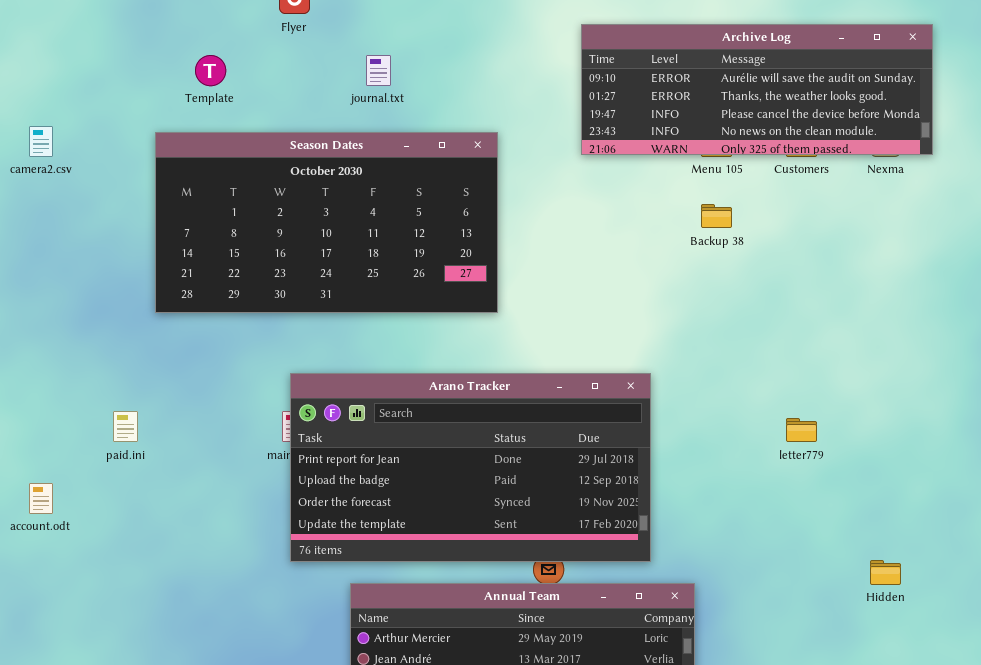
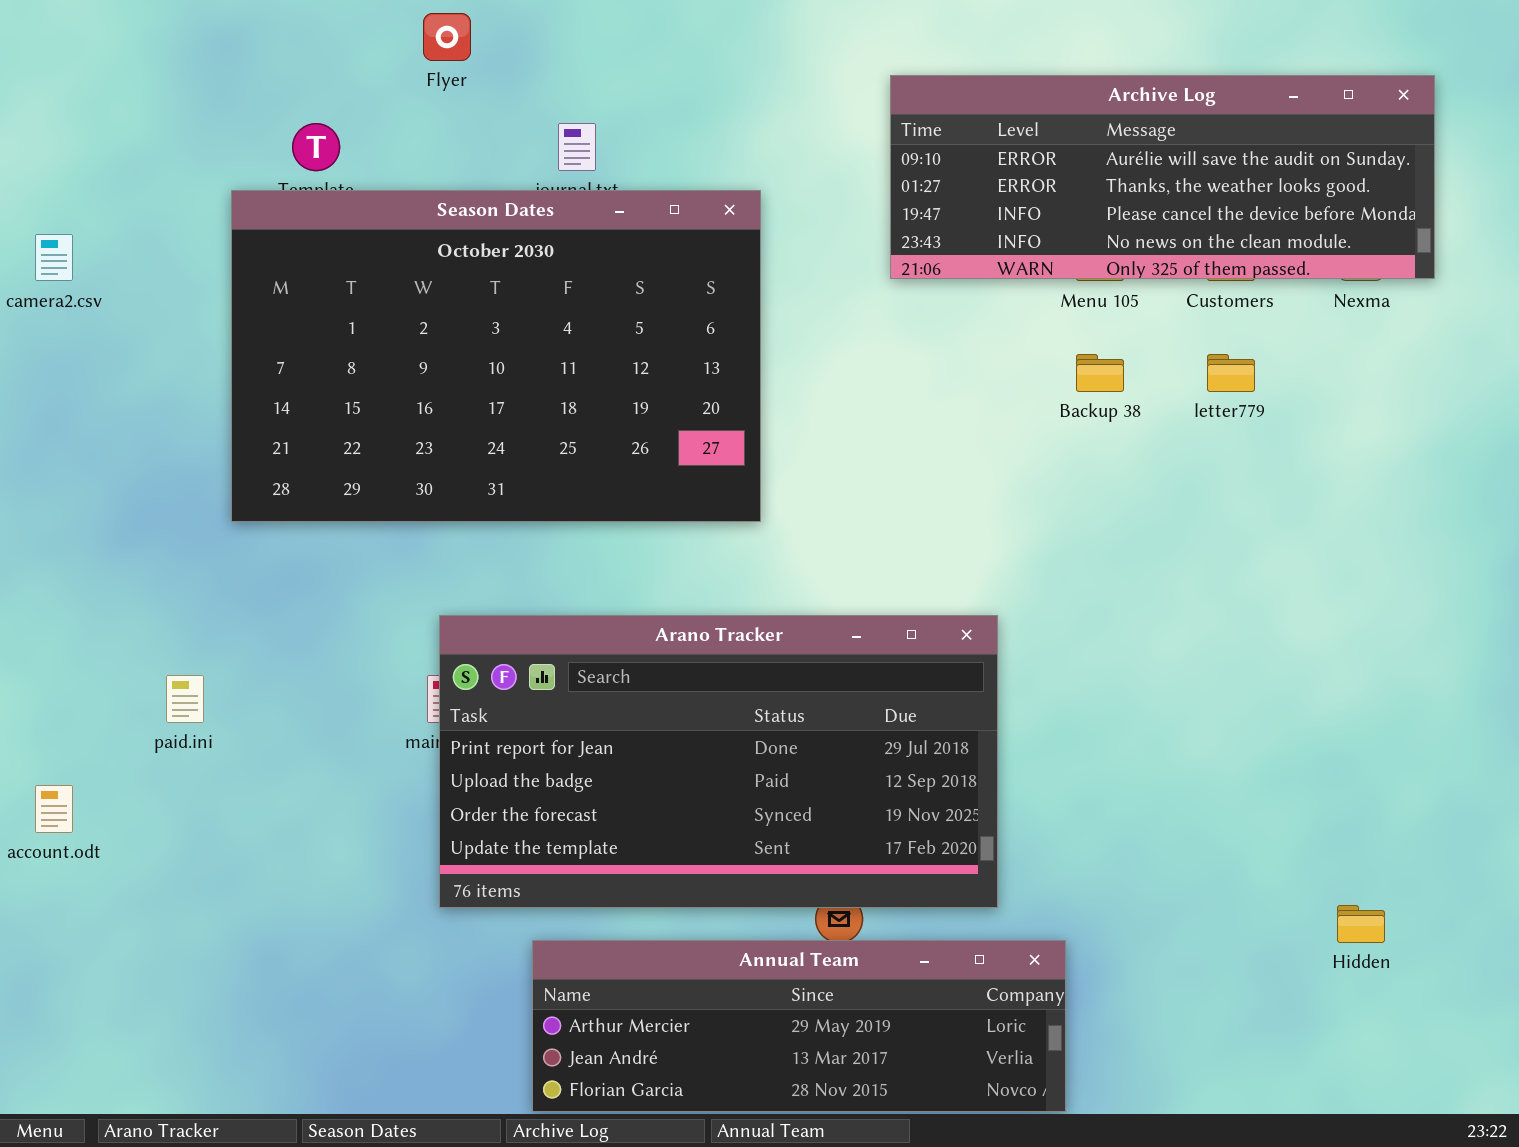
Season Dates: [155,132,498,313] -> [231,190,761,522], resized
letter779: [786,418,817,442] -> [1207,354,1255,392], moved

